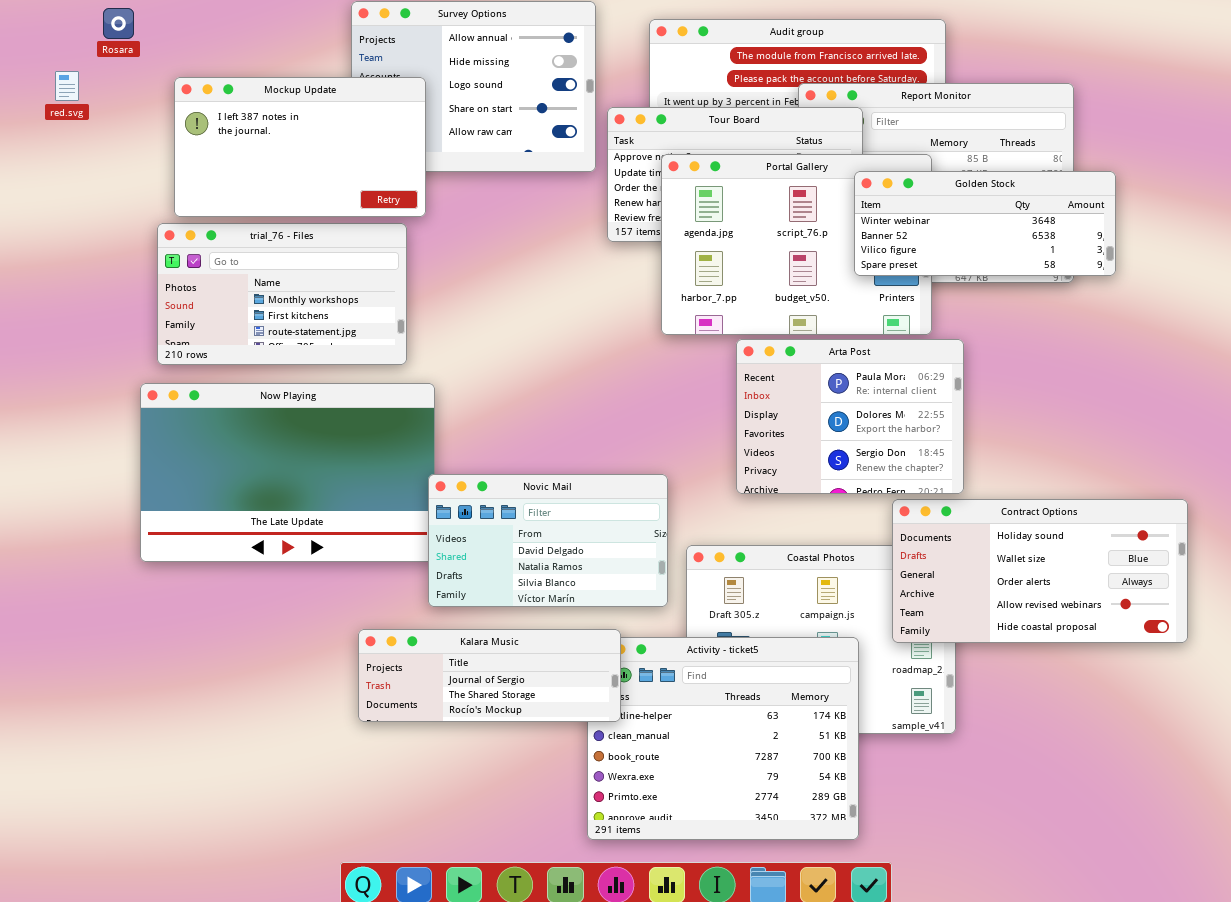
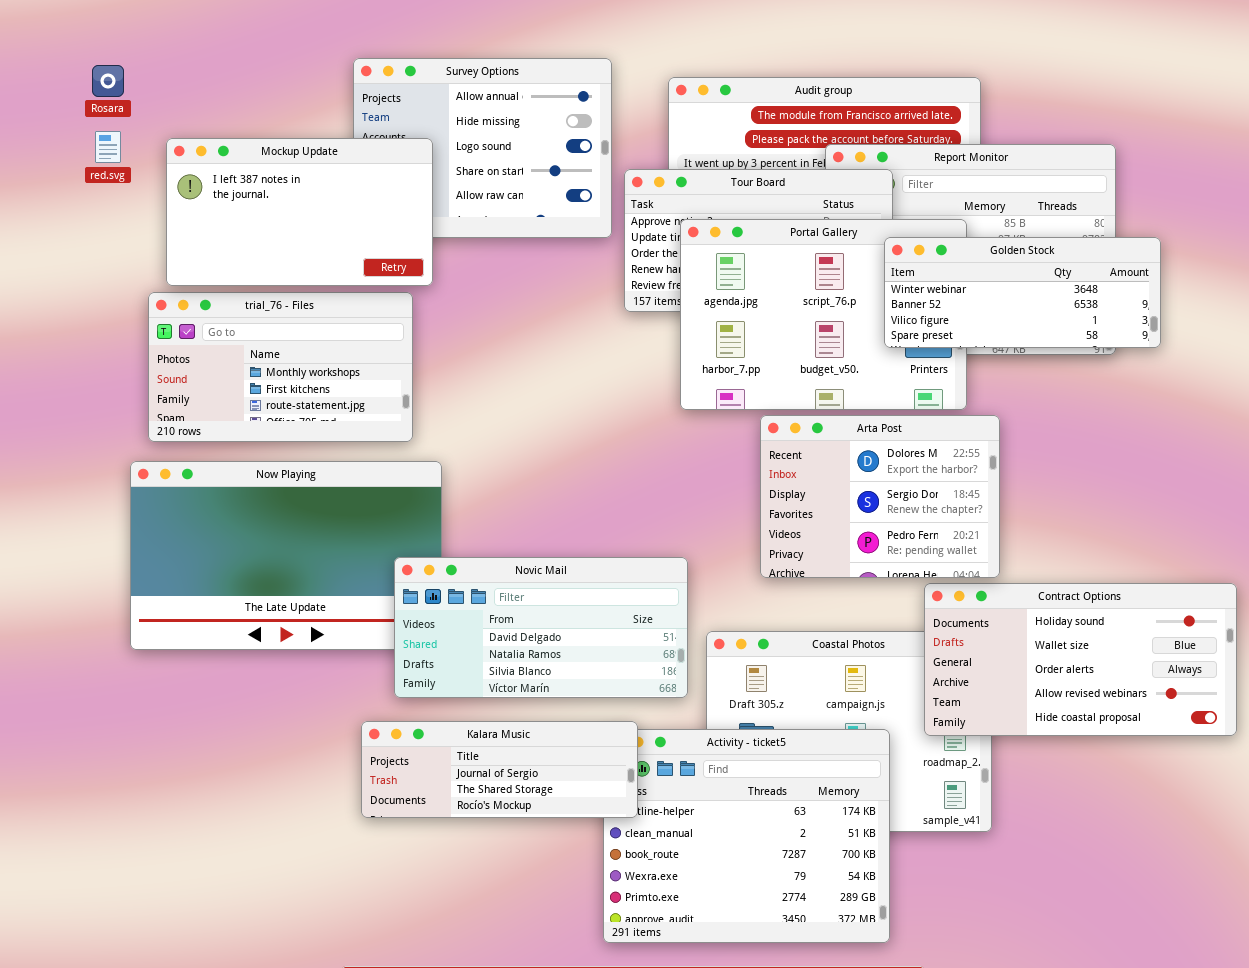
red.svg: [55,71,79,101] -> [95,131,121,163], moved
Arta Post: [736,339,964,494] -> [760,415,1000,578], scrolled down 1 row
Novic Mail: [428,474,668,607] -> [394,557,688,698], resized

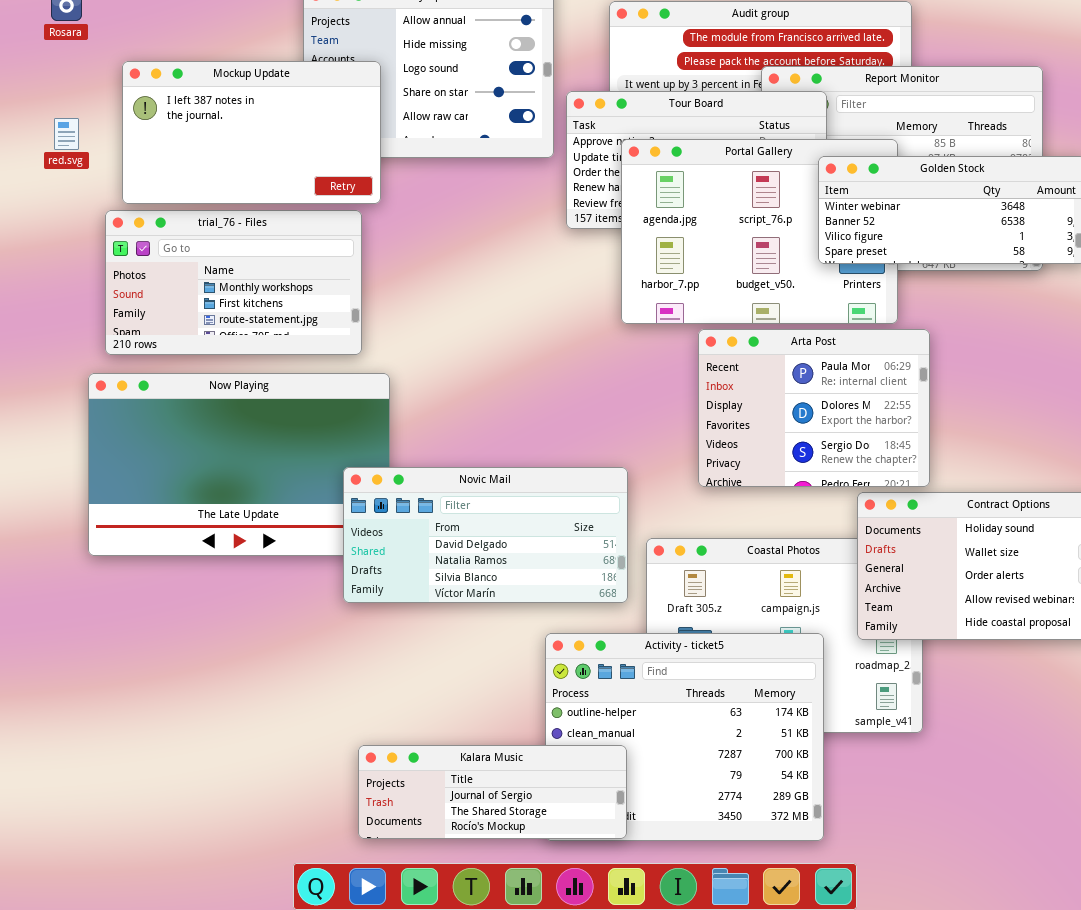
red.svg: [95,131,121,163] -> [54,118,79,150], moved
Arta Post: [760,415,1000,578] -> [698,329,930,487], scrolled up 1 row
Kalara Music: [361,721,638,818] -> [358,745,627,839], moved

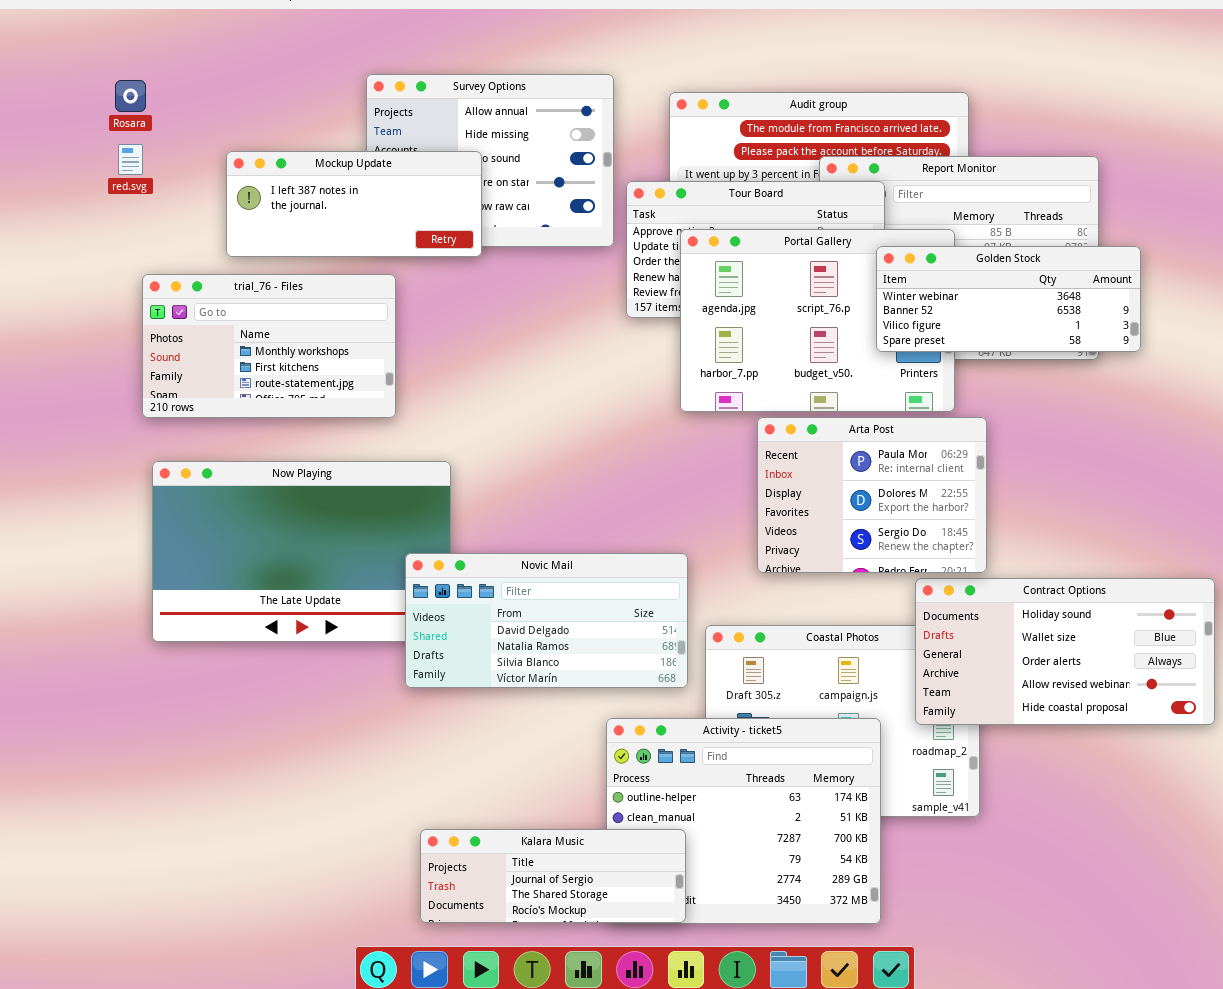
Mockup Update: [122,61,381,204] -> [226,151,482,257], moved, resized
red.svg: [54,118,79,150] -> [118,144,143,175], moved
trial_76 - Files: [105,210,362,355] -> [142,274,396,418], moved

